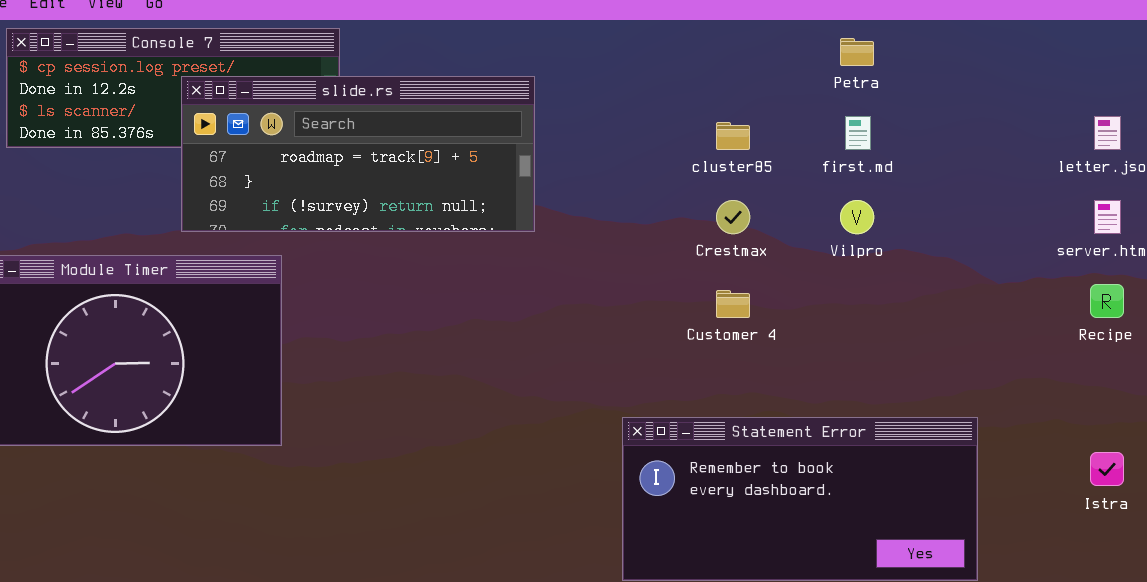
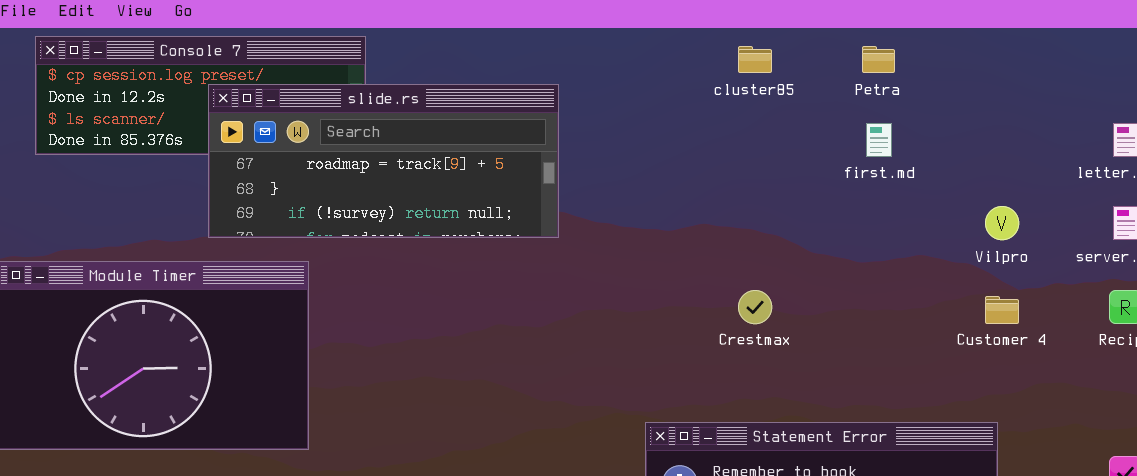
cluster85: [716,122,750,150] -> [738,46,772,73], moved
Crestmax: [716,200,750,234] -> [738,290,772,324], moved
Vilpro: [840,200,874,234] -> [985,206,1019,240], moved
Customer 4: [716,290,750,318] -> [985,296,1019,324], moved

